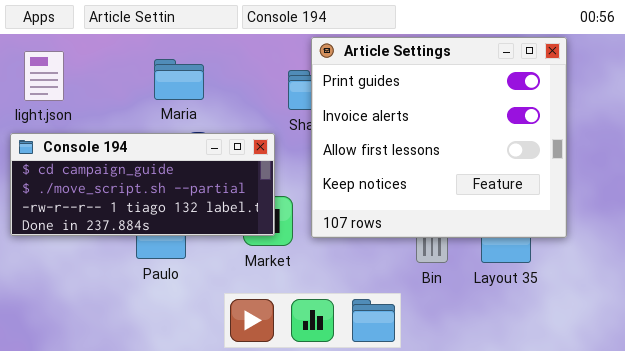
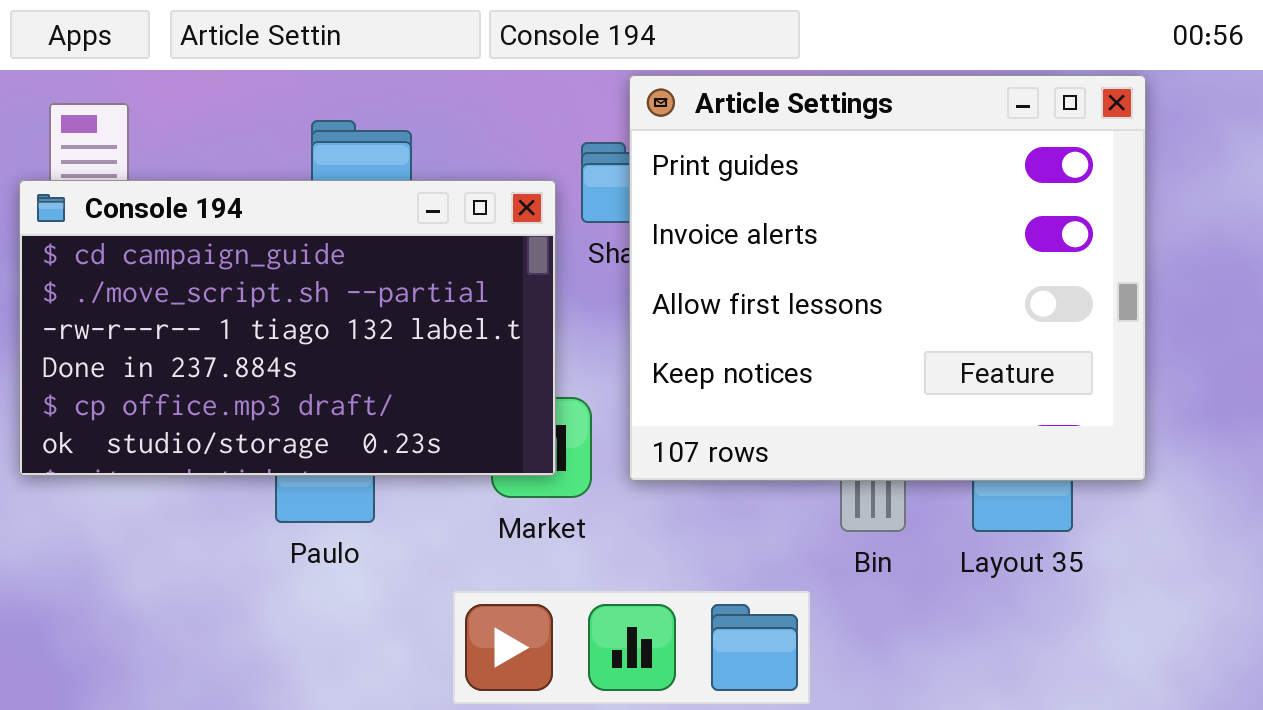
Console 194: [10,133,275,236] -> [19,180,556,476], resized

